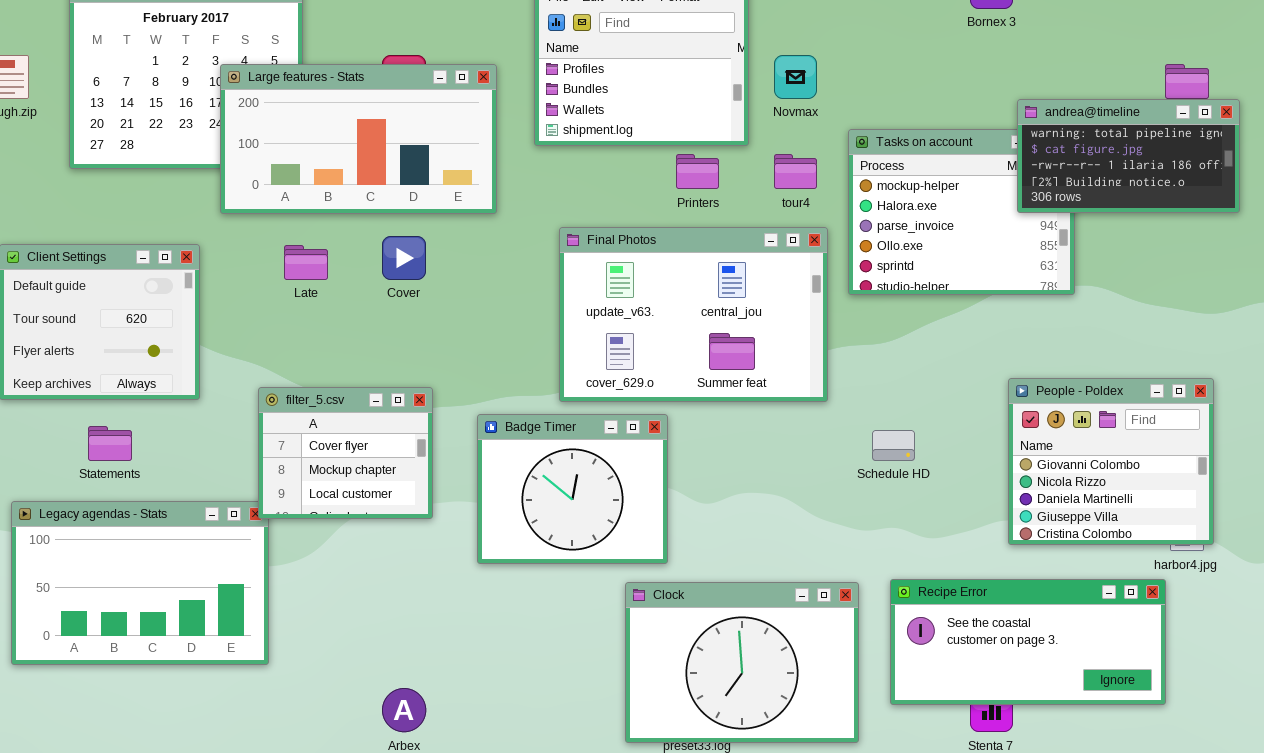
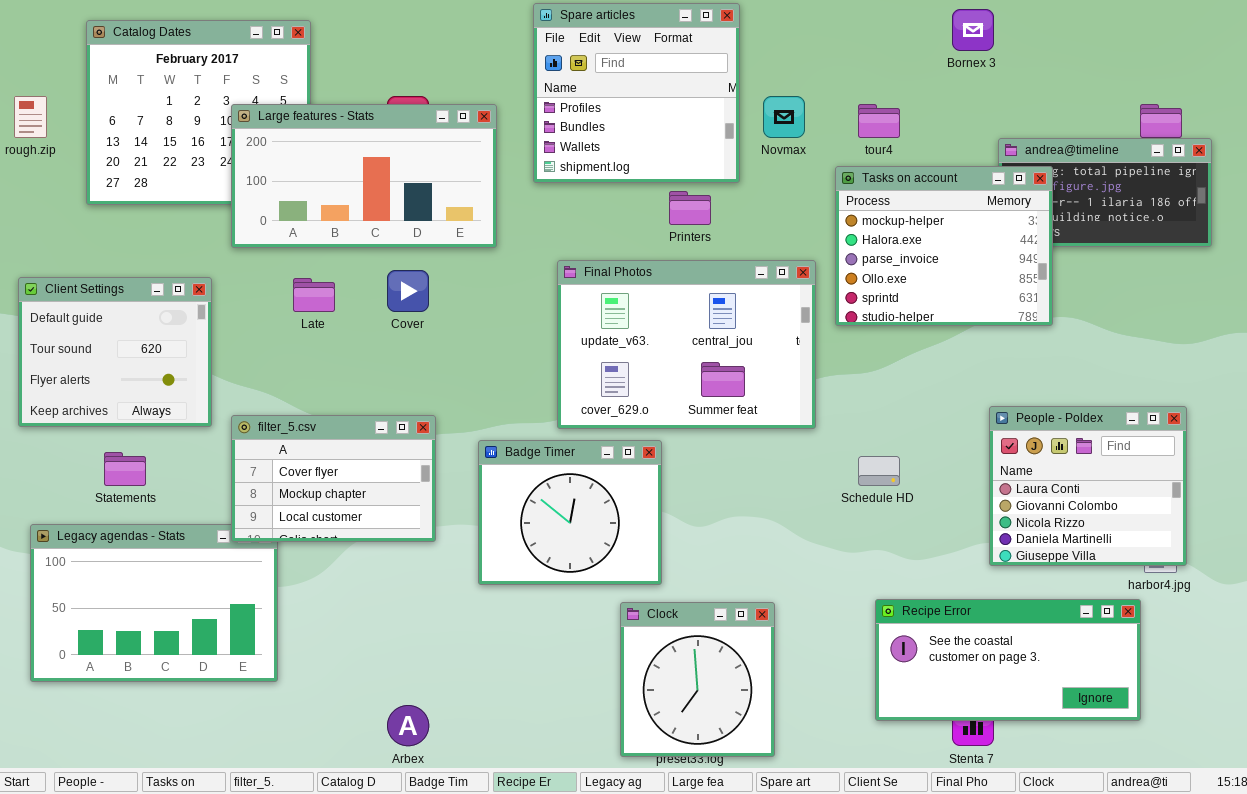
Tasks on account: [848,129,1075,295] -> [835,166,1053,326], raised
tour4: [774,154,817,189] -> [858,104,900,138], moved
People - Poldex: [1008,378,1214,545] -> [989,406,1187,566], scrolled up 1 row
filter_5.csv: [258,387,433,519] -> [231,415,436,542], resized
Clock: [625,582,859,743] -> [620,602,775,757], resized

